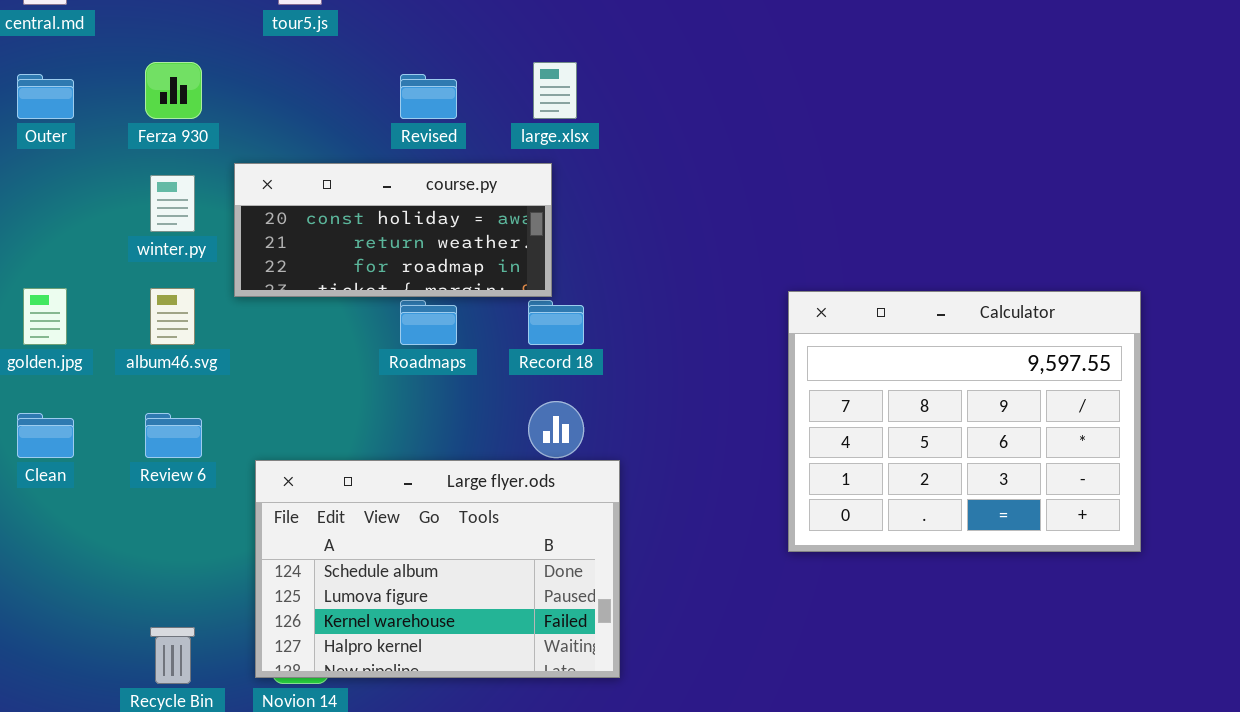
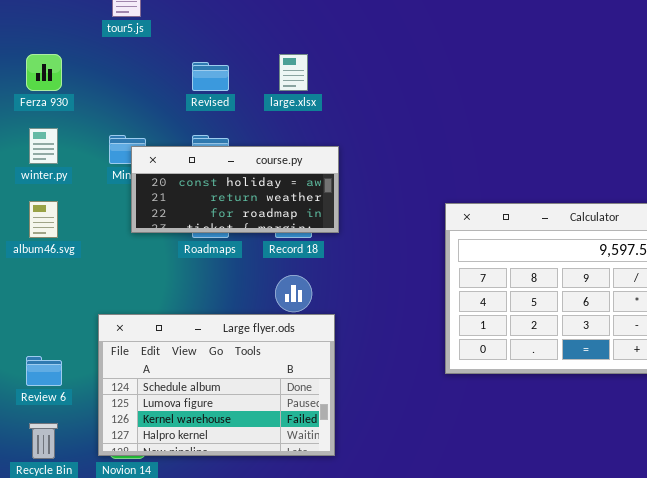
course.py: [234,163,552,297] -> [131,146,339,233], moved
Review 6: [145,413,202,458] -> [26,356,62,386], moved

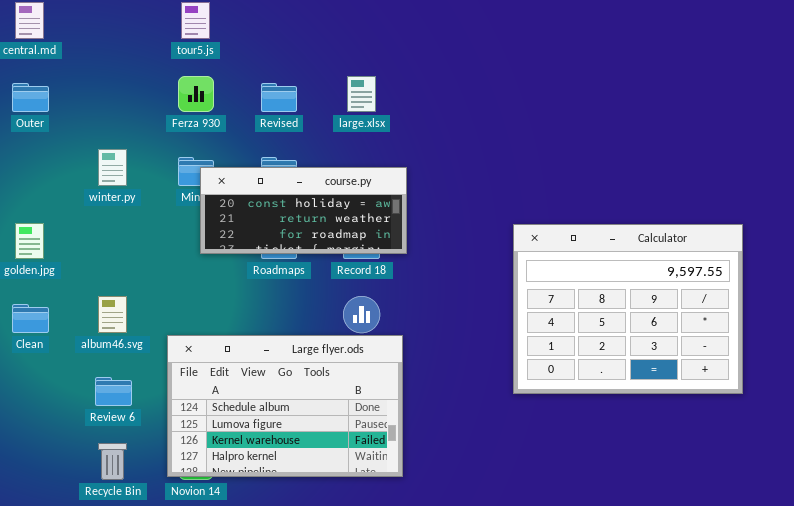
Ferza 930: [26,54,62,91] -> [178,76,214,112], moved
album46.svg: [29,201,58,238] -> [98,296,127,333], moved

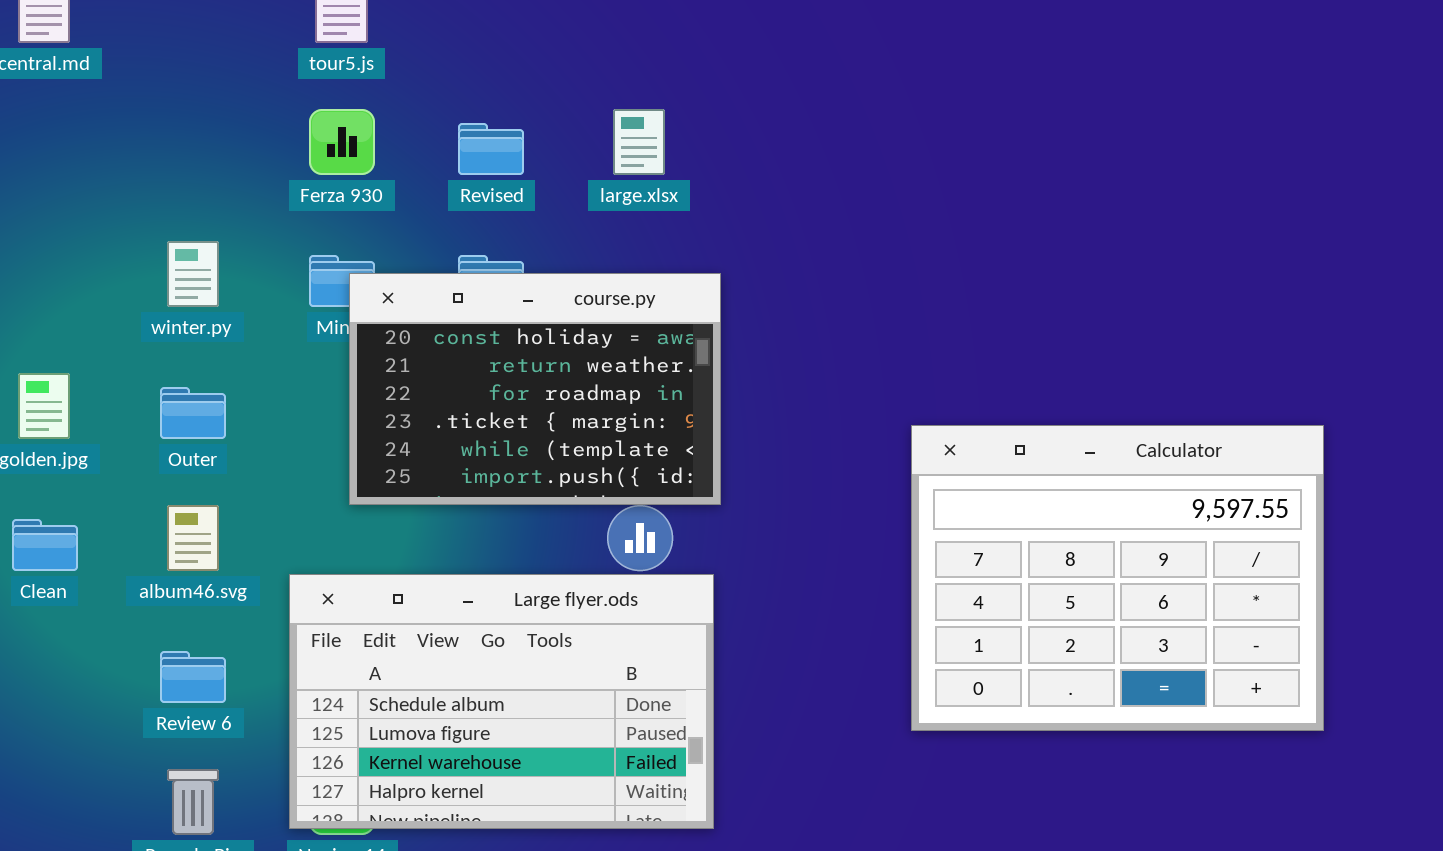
Outer: [12,83,49,112] -> [160,387,226,439], moved
course.py: [200,167,407,254] -> [349,273,721,505], resized
Calculator: [513,224,743,394] -> [911,425,1324,731], moved

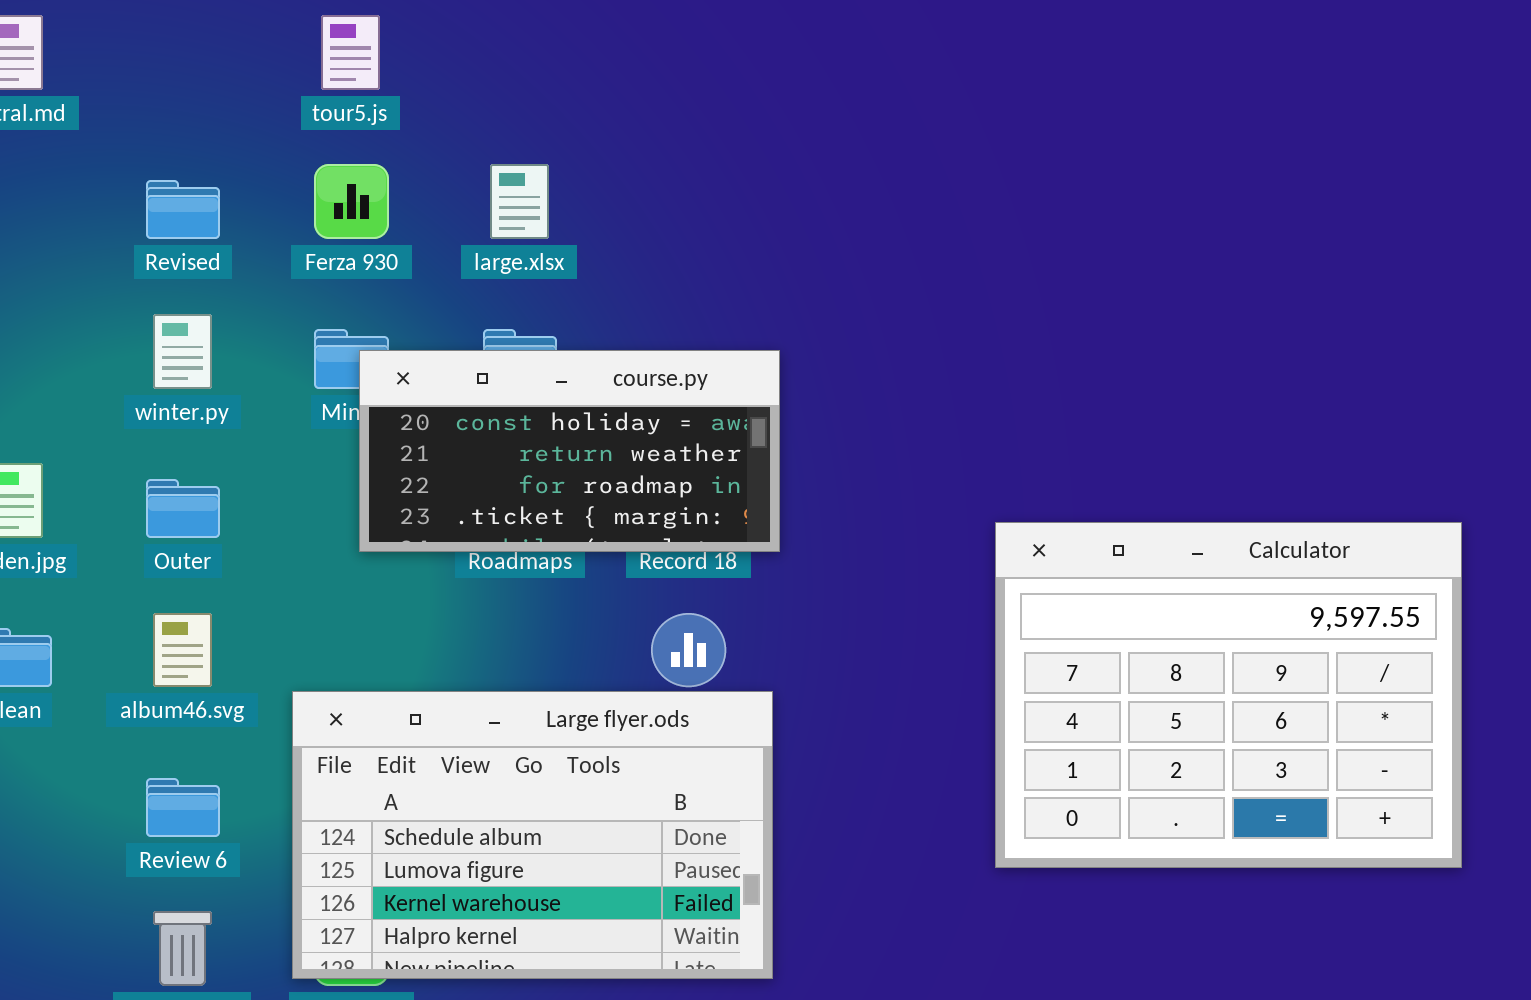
large.xlsx: [613,109,665,175] -> [490,164,549,239], moved
Revised: [458,123,524,175] -> [146,180,220,239], moved
course.py: [349,273,721,505] -> [359,350,780,552], resized

